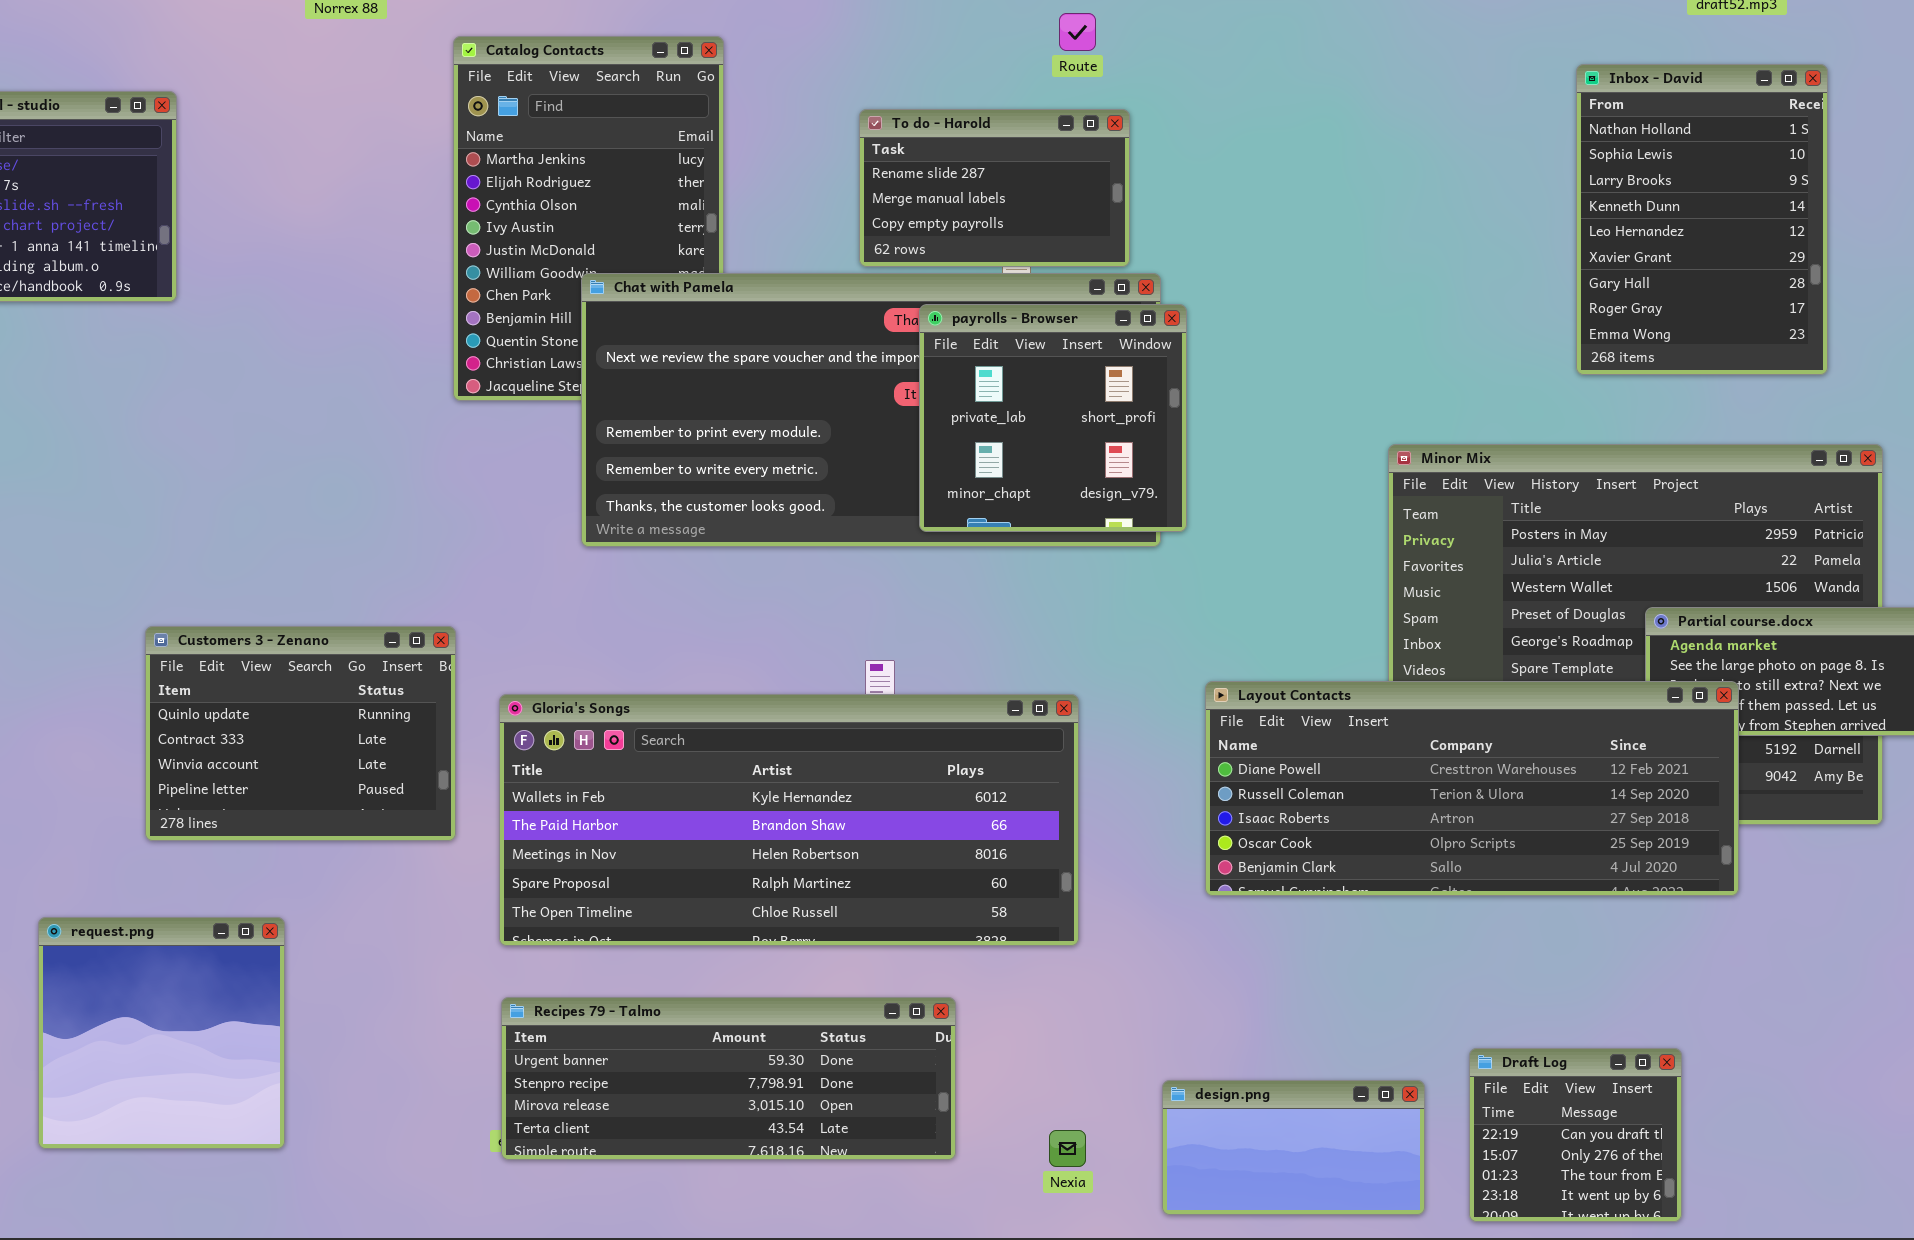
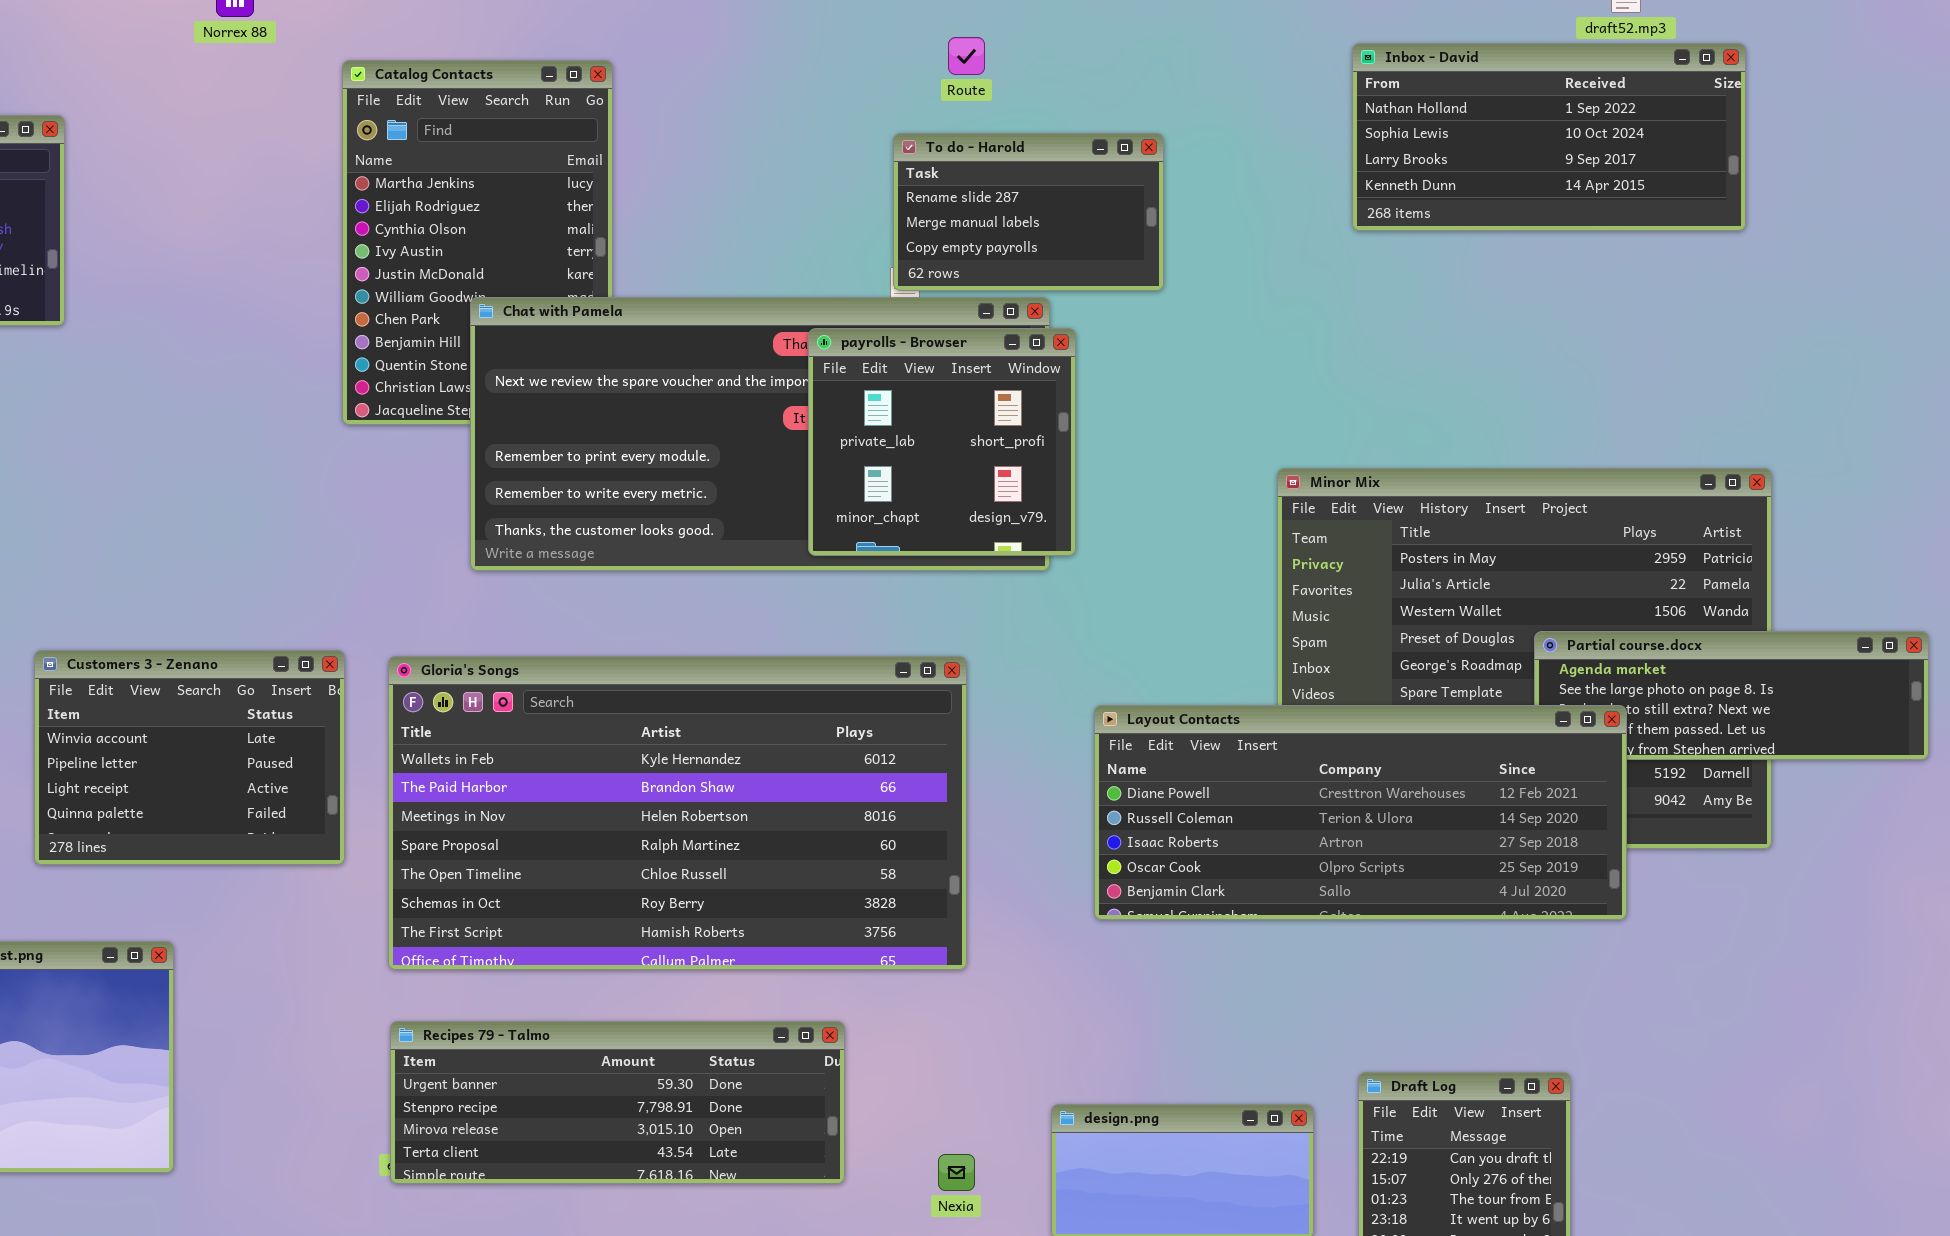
Inbox - David: [1576,64,1828,375] -> [1352,43,1746,231], moved, resized
To do - Harold: [859,109,1130,267] -> [893,133,1164,291], moved
Customers 3 - Zenano: [145,626,456,841] -> [34,650,345,865], scrolled down 2 rows
Gloria's Songs: [499,694,1079,946] -> [388,656,967,970], resized

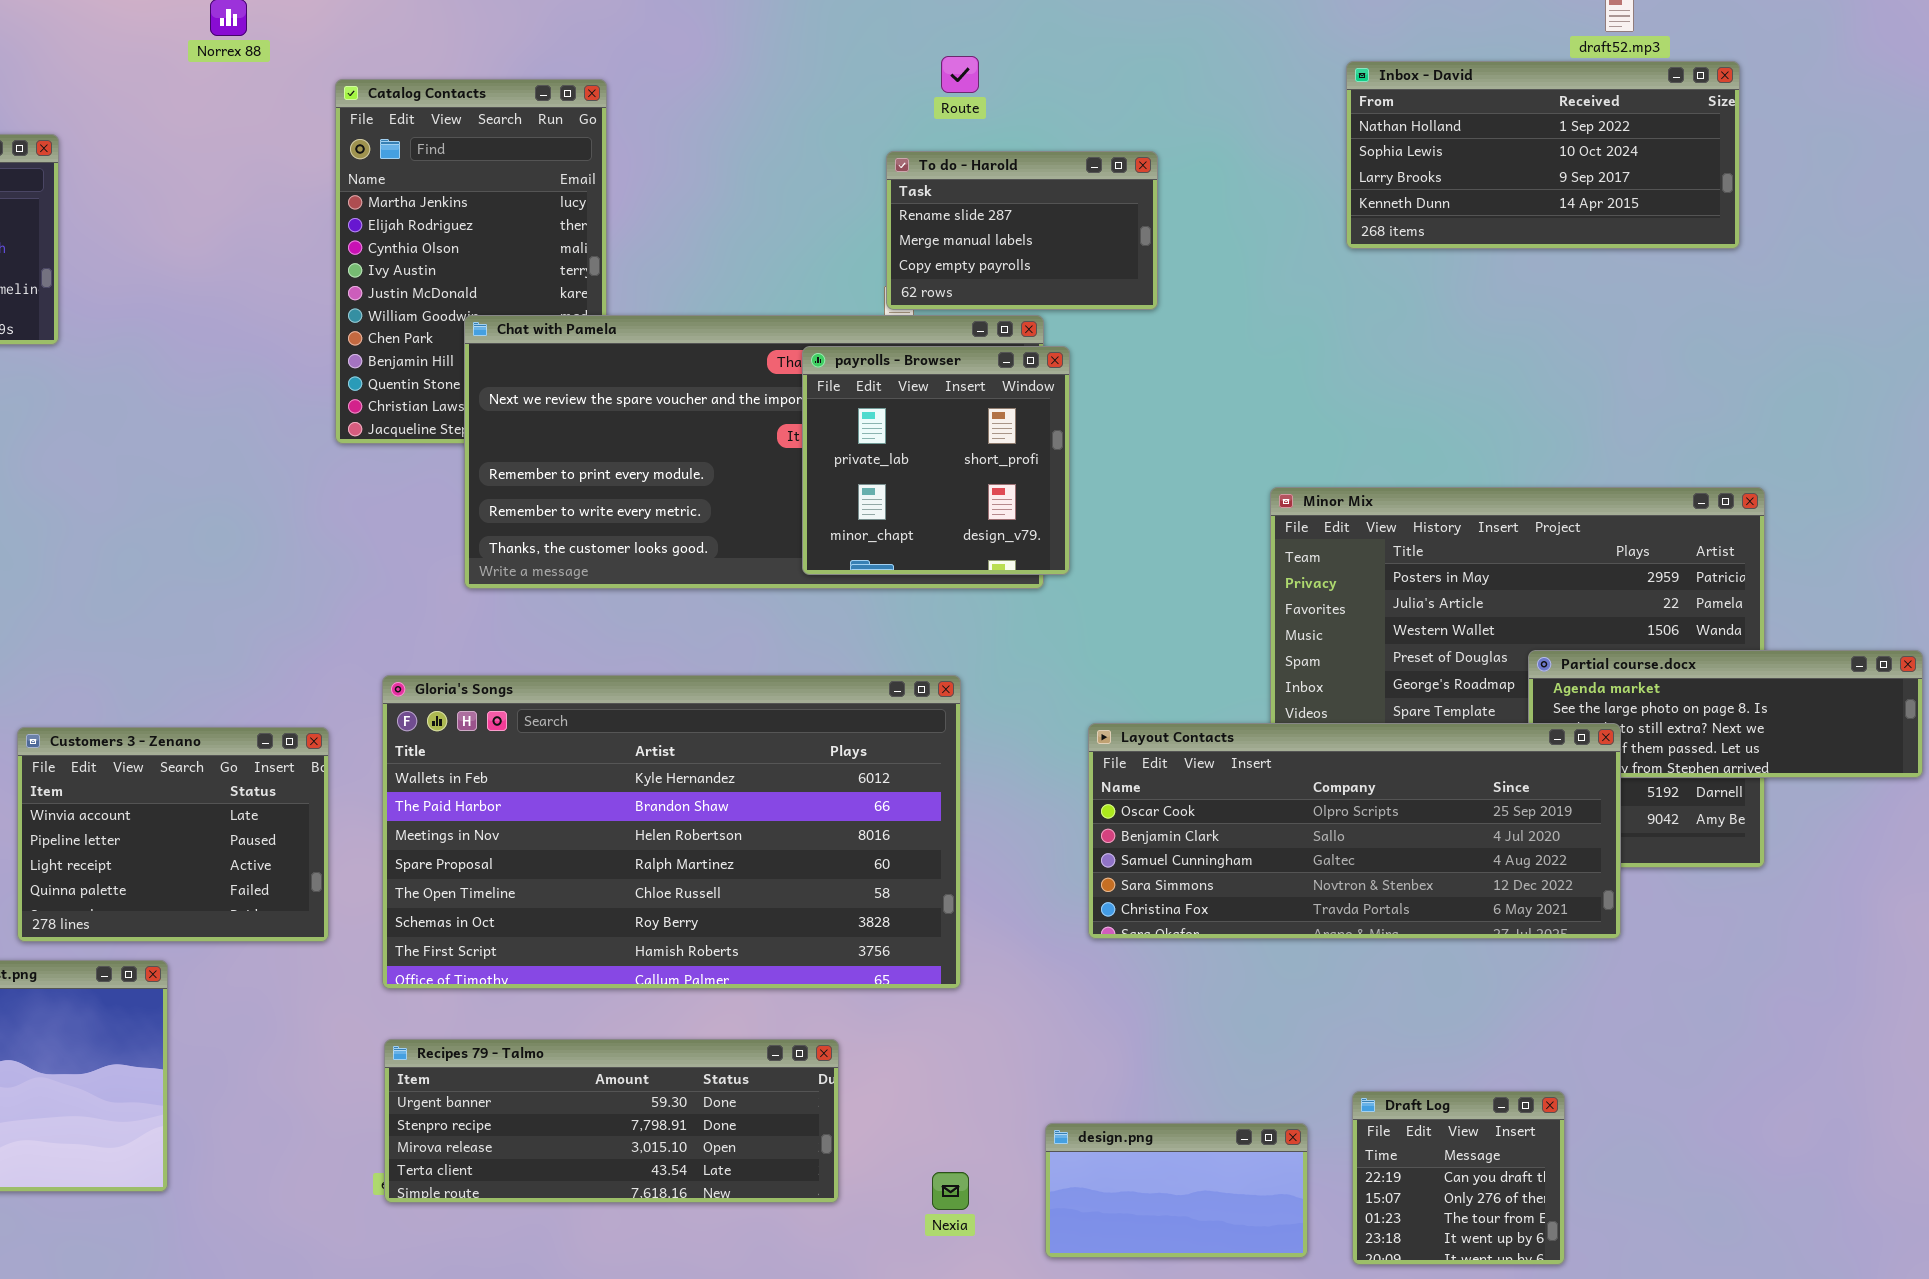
Customers 3 - Zenano: [34,650,345,865] -> [17,727,329,942], moved
Layout Contacts: [1094,705,1627,920] -> [1088,723,1621,939], scrolled down 3 rows

